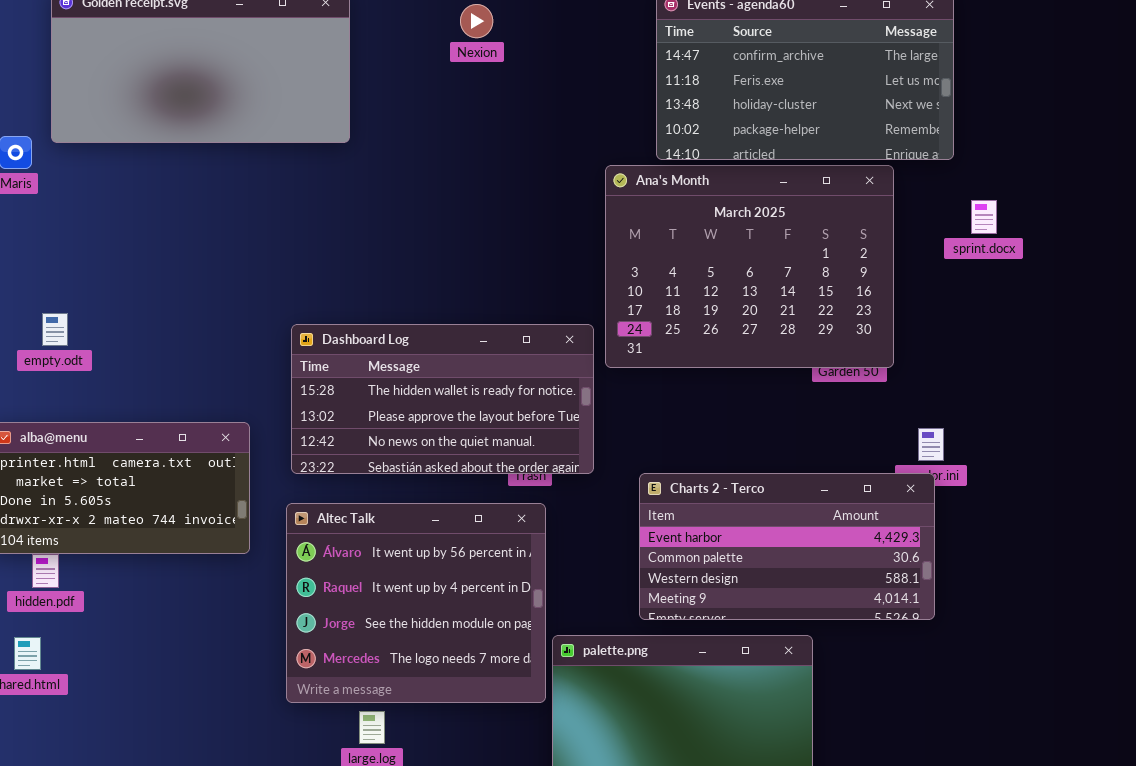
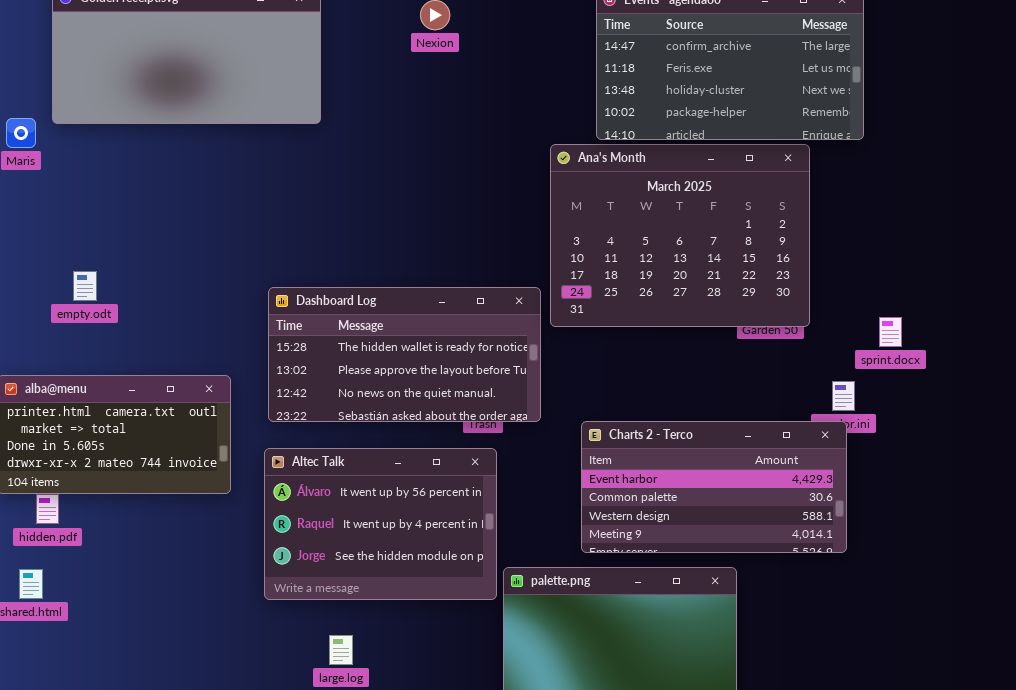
sprint.docx: [971,200,997,234] -> [879,317,902,347], moved
empty.odt: [42,313,68,346] -> [73,271,97,301], moved
Altec Talk: [286,503,546,703] -> [264,448,497,600], resized

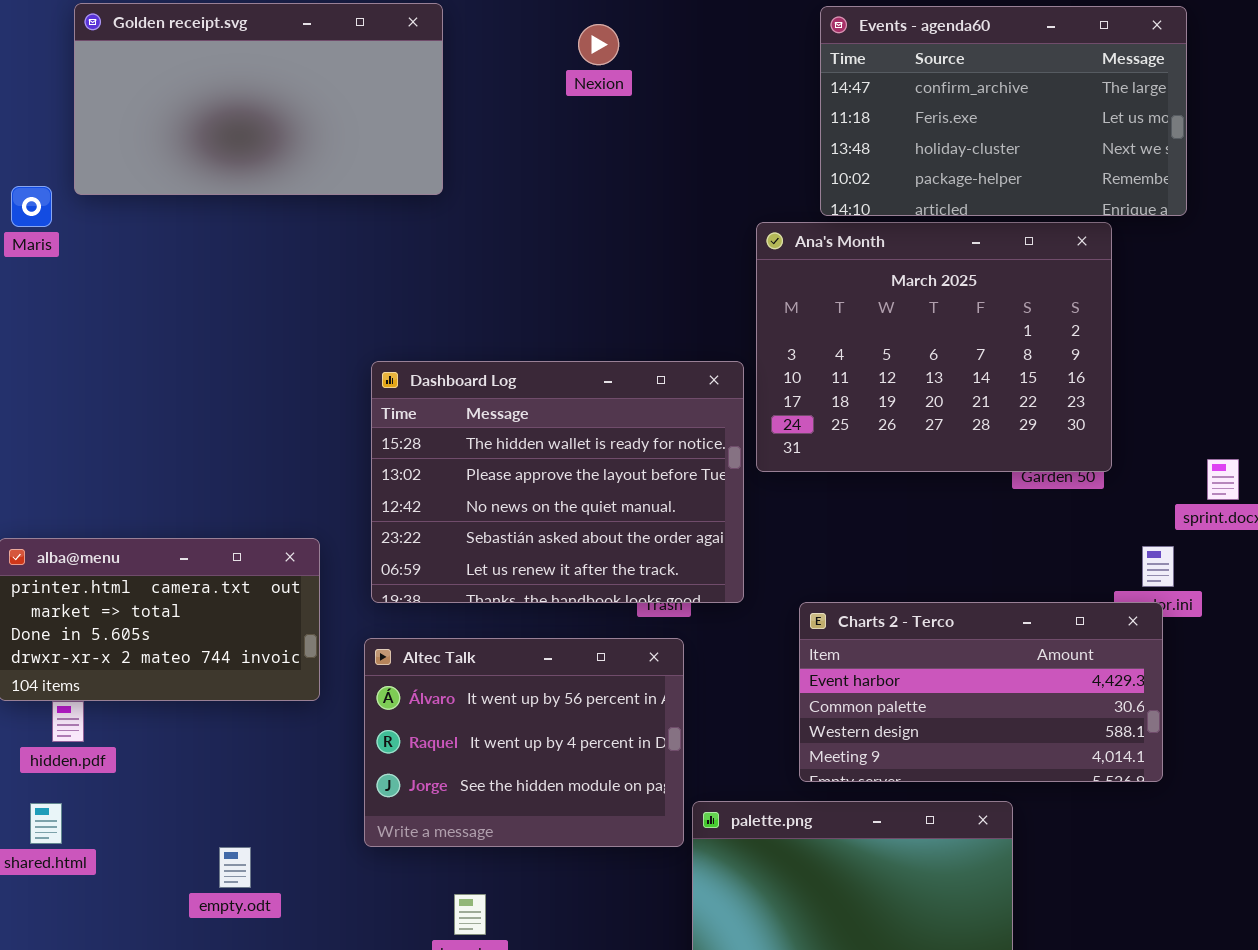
empty.odt: [73,271,97,301] -> [219,847,251,888], moved
Dashboard Log: [268,287,541,422] -> [371,361,744,603], resized

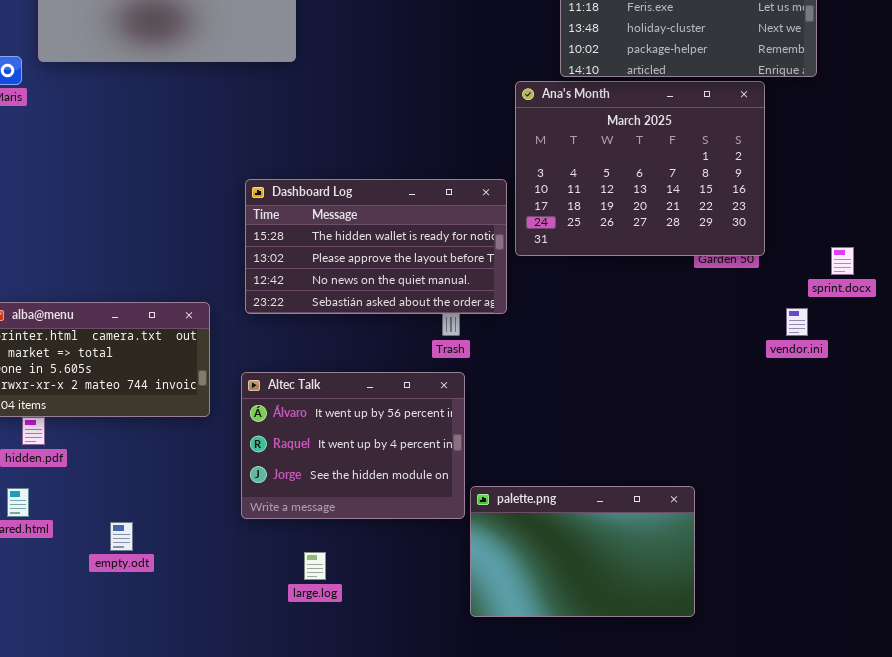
Dashboard Log: [371,361,744,603] -> [245,179,507,314], resized
Charts 2 - Terco: [799,602,1163,782] -> none, closed
empty.odt: [219,847,251,888] -> [110,522,133,551], moved

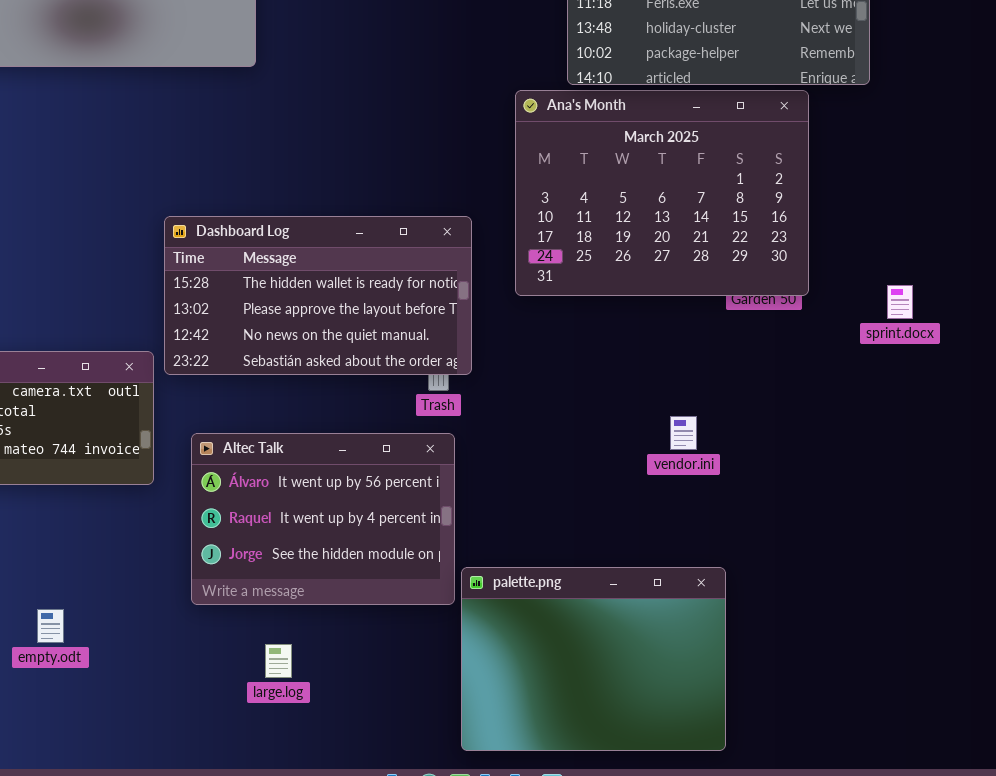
Dashboard Log: [245,179,507,314] -> [164,216,472,375], moved
vendor.ini: [786,308,808,336] -> [670,416,697,450], moved
palette.png: [470,486,695,617] -> [461,567,726,751], resized

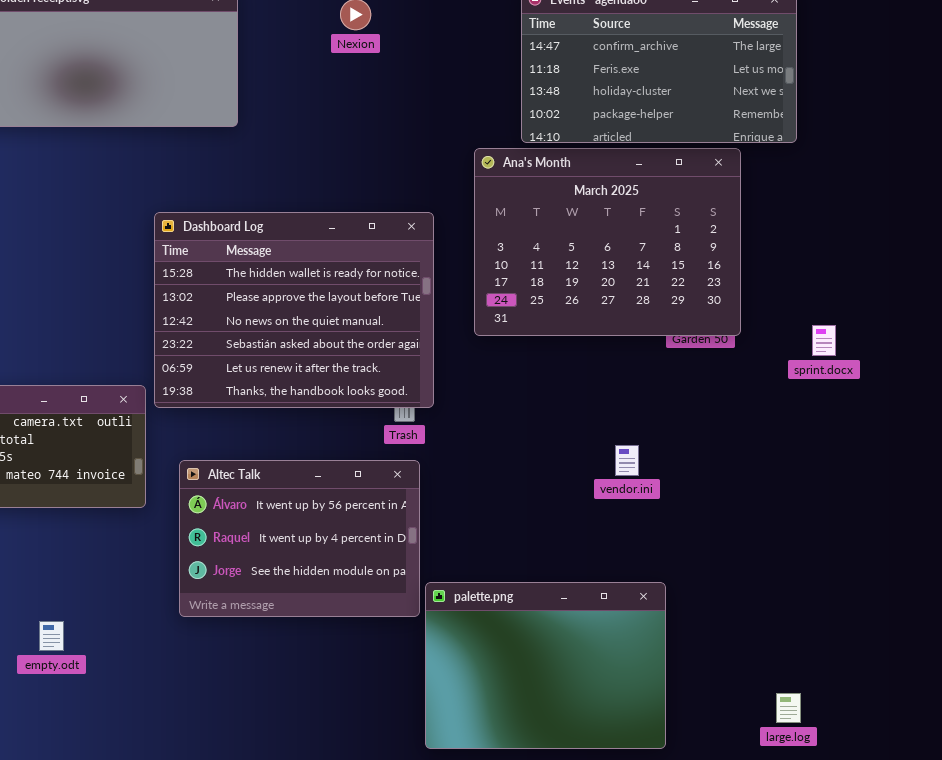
Dashboard Log: [164,216,472,375] -> [154,212,434,408], resized
large.log: [265,644,292,678] -> [776,693,801,723], moved

